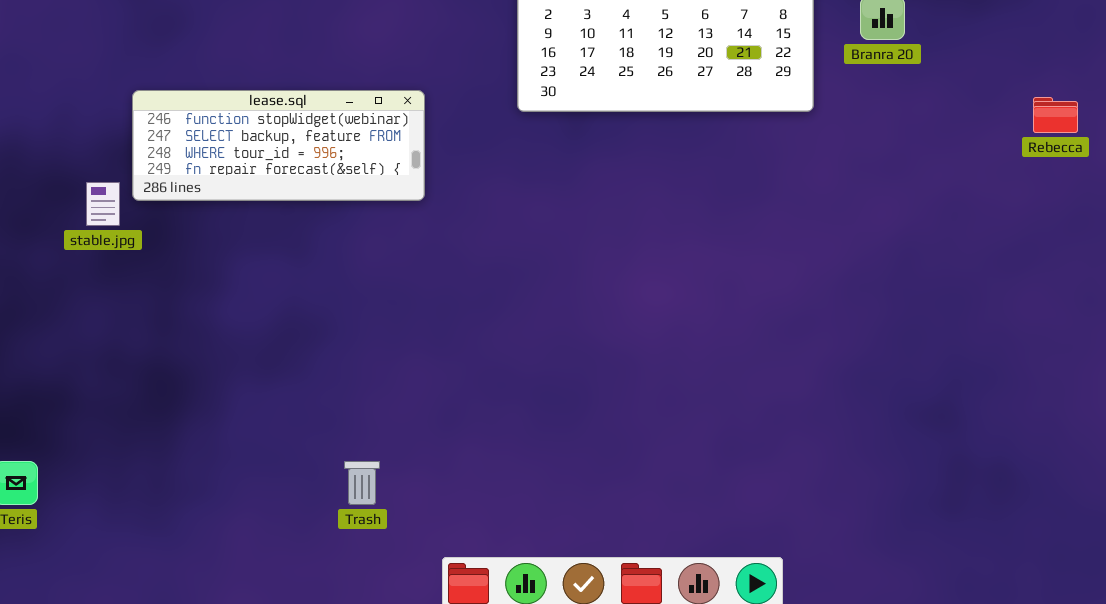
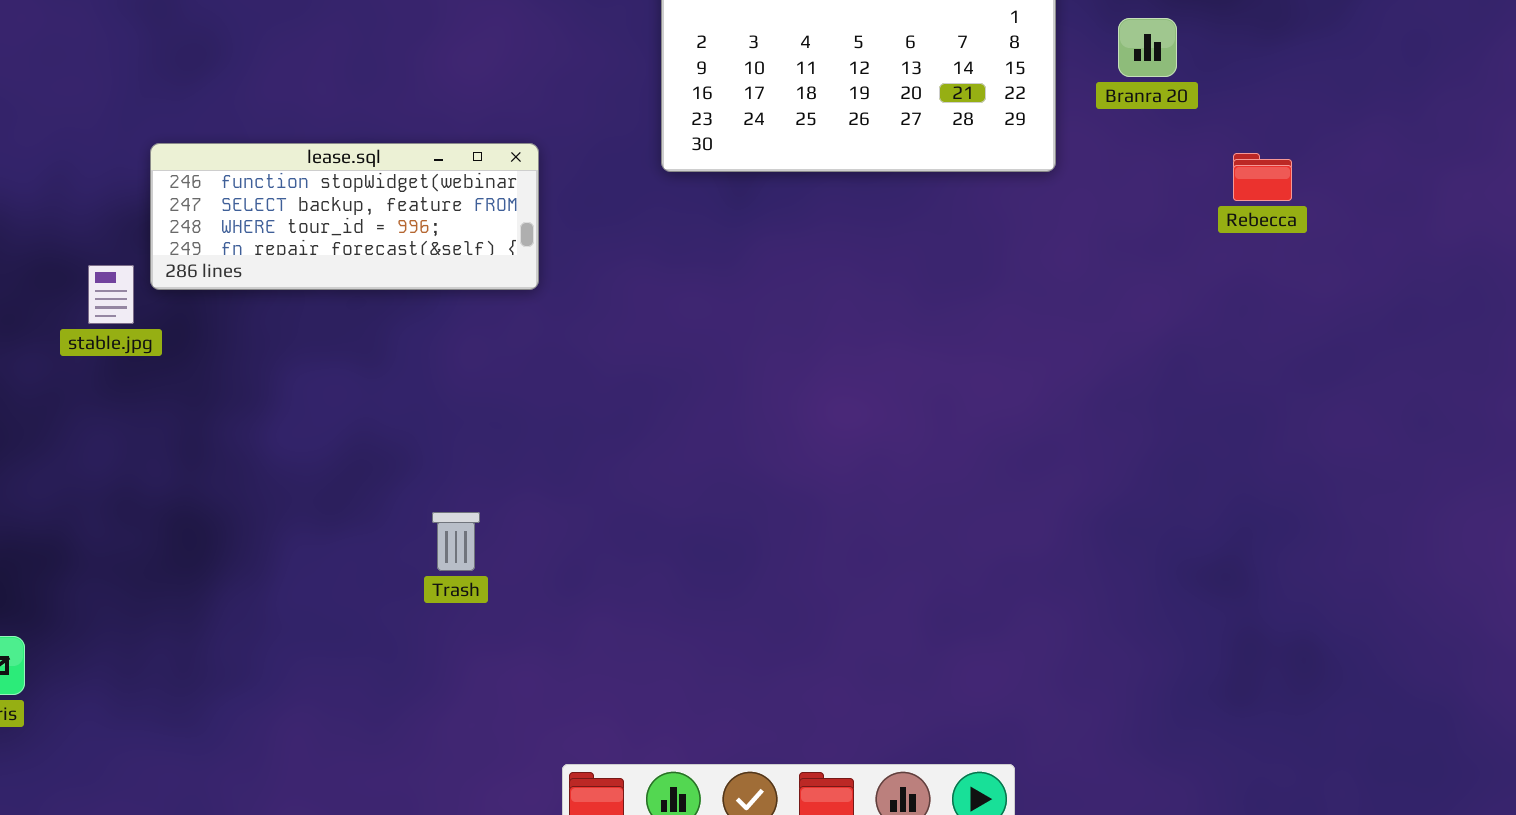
Rebecca: [1033,97,1078,133] -> [1233,153,1292,201], moved
Trash: [344,461,380,505] -> [432,512,480,571], moved

